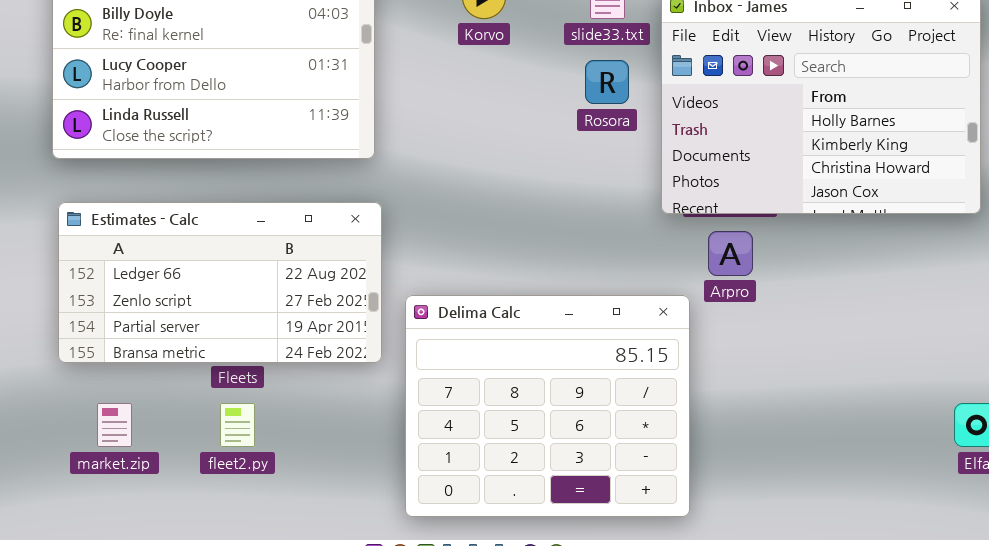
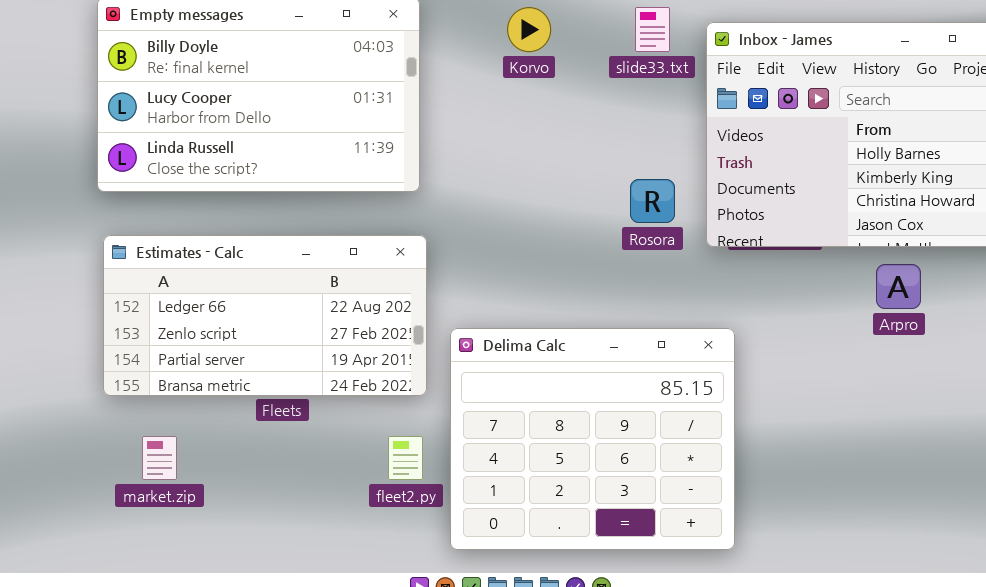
Rosora: [585,60,629,104] -> [630,179,675,223], moved
Arpro: [708,231,753,276] -> [876,264,921,309], moved
fleet2.py: [220,403,255,447] -> [388,436,423,480], moved

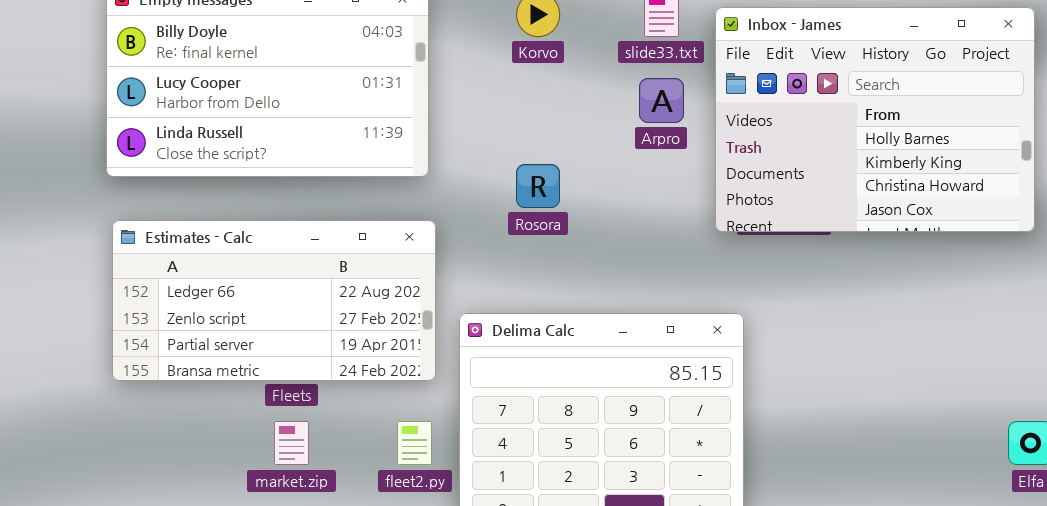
Rosora: [630,179,675,223] -> [516,164,560,208], moved
Arpro: [876,264,921,309] -> [639,78,684,123], moved
market.zip: [142,436,177,480] -> [274,421,309,465], moved

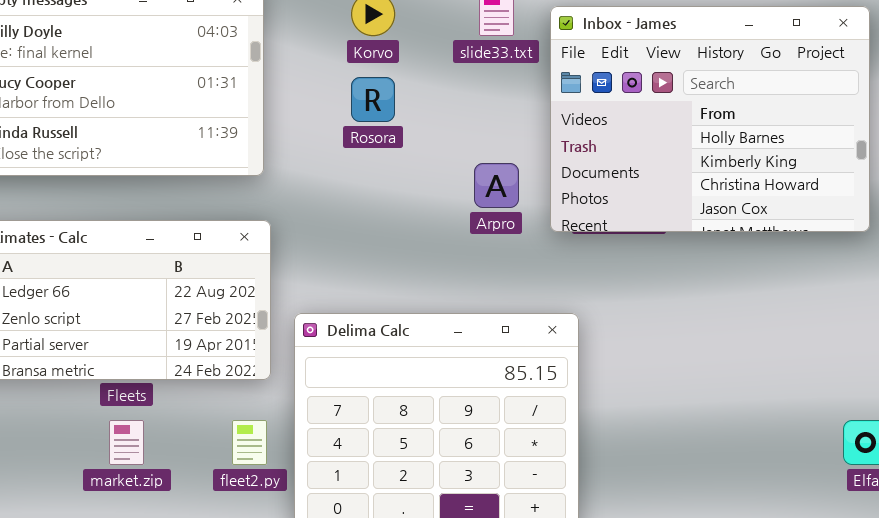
Arpro: [639,78,684,123] -> [474,163,519,208], moved
Rosora: [516,164,560,208] -> [351,77,395,122], moved

